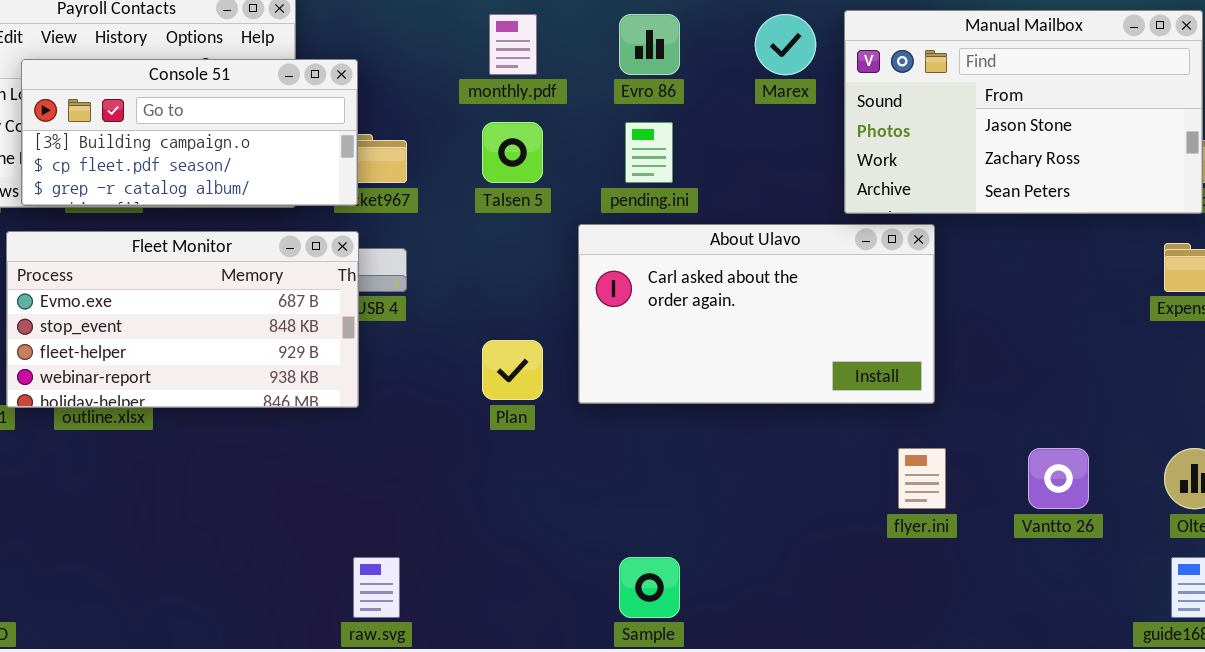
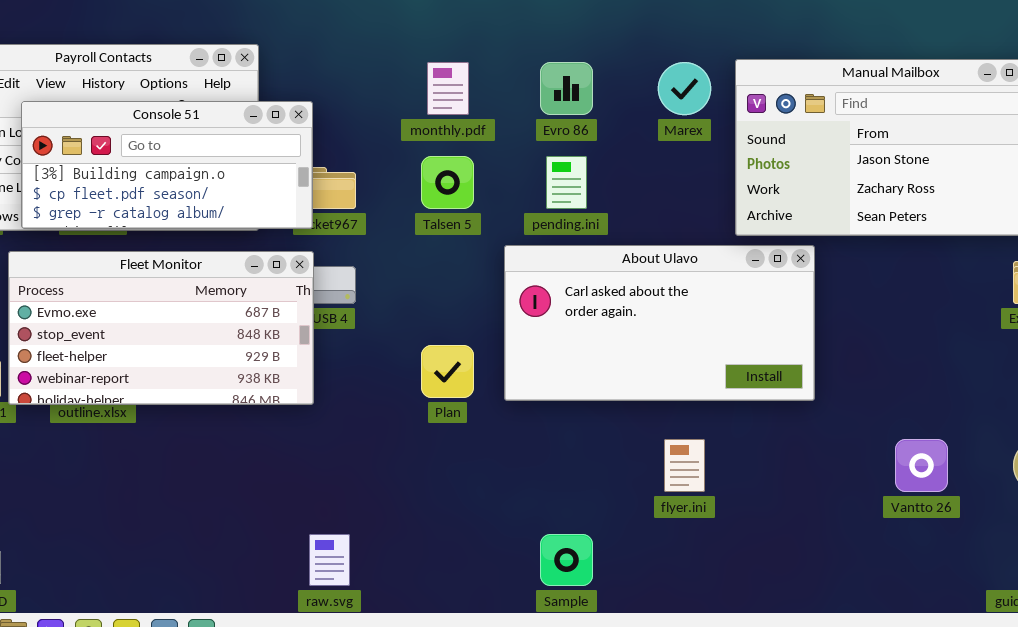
flyer.ini: [898,448,946,509] -> [664,439,705,492], moved

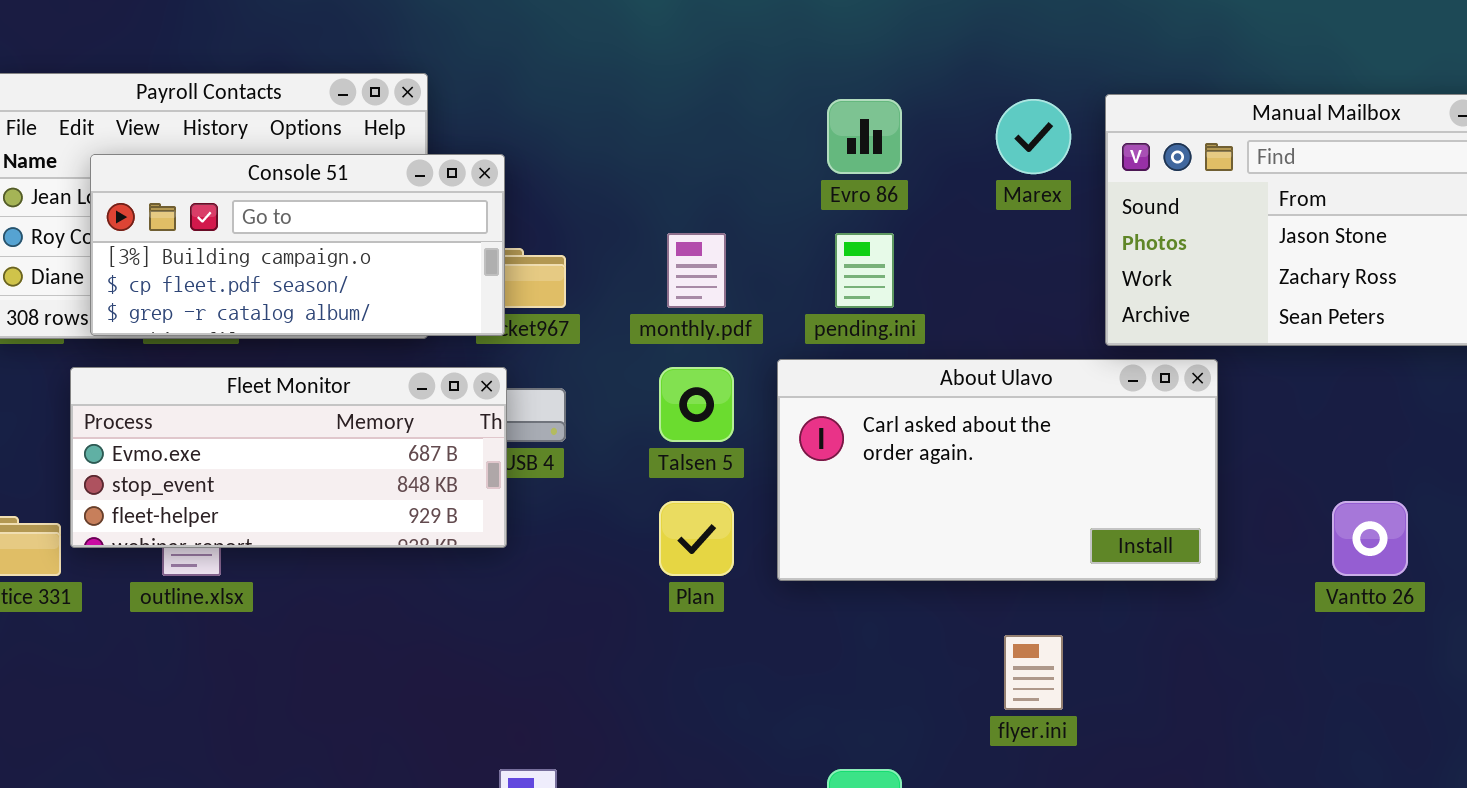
monthly.pdf: [427,62,469,115] -> [667,233,726,308], moved
Talsen 5: [421,156,474,209] -> [659,367,734,442], moved
Fleet Monitor: [8,251,314,405] -> [70,367,507,548], resized
Vantto 26: [895,439,948,492] -> [1332,501,1408,576], moved

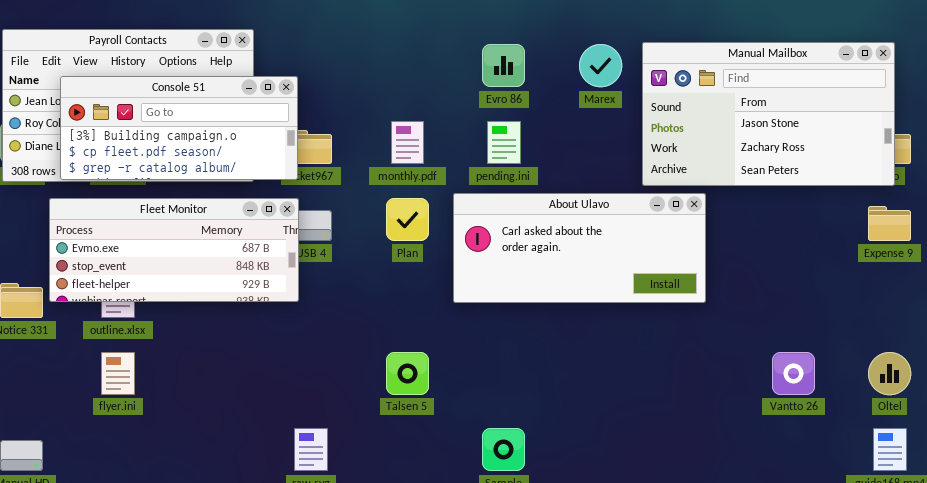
About Ulavo: [777,359,1218,581] -> [453,193,706,303], resized
Talsen 5: [659,367,734,442] -> [386,352,429,395], moved
Plan: [659,501,734,576] -> [386,198,429,241], moved
Vantto 26: [1332,501,1408,576] -> [772,352,815,395], moved
flyer.ini: [1004,635,1063,710] -> [101,352,135,395], moved

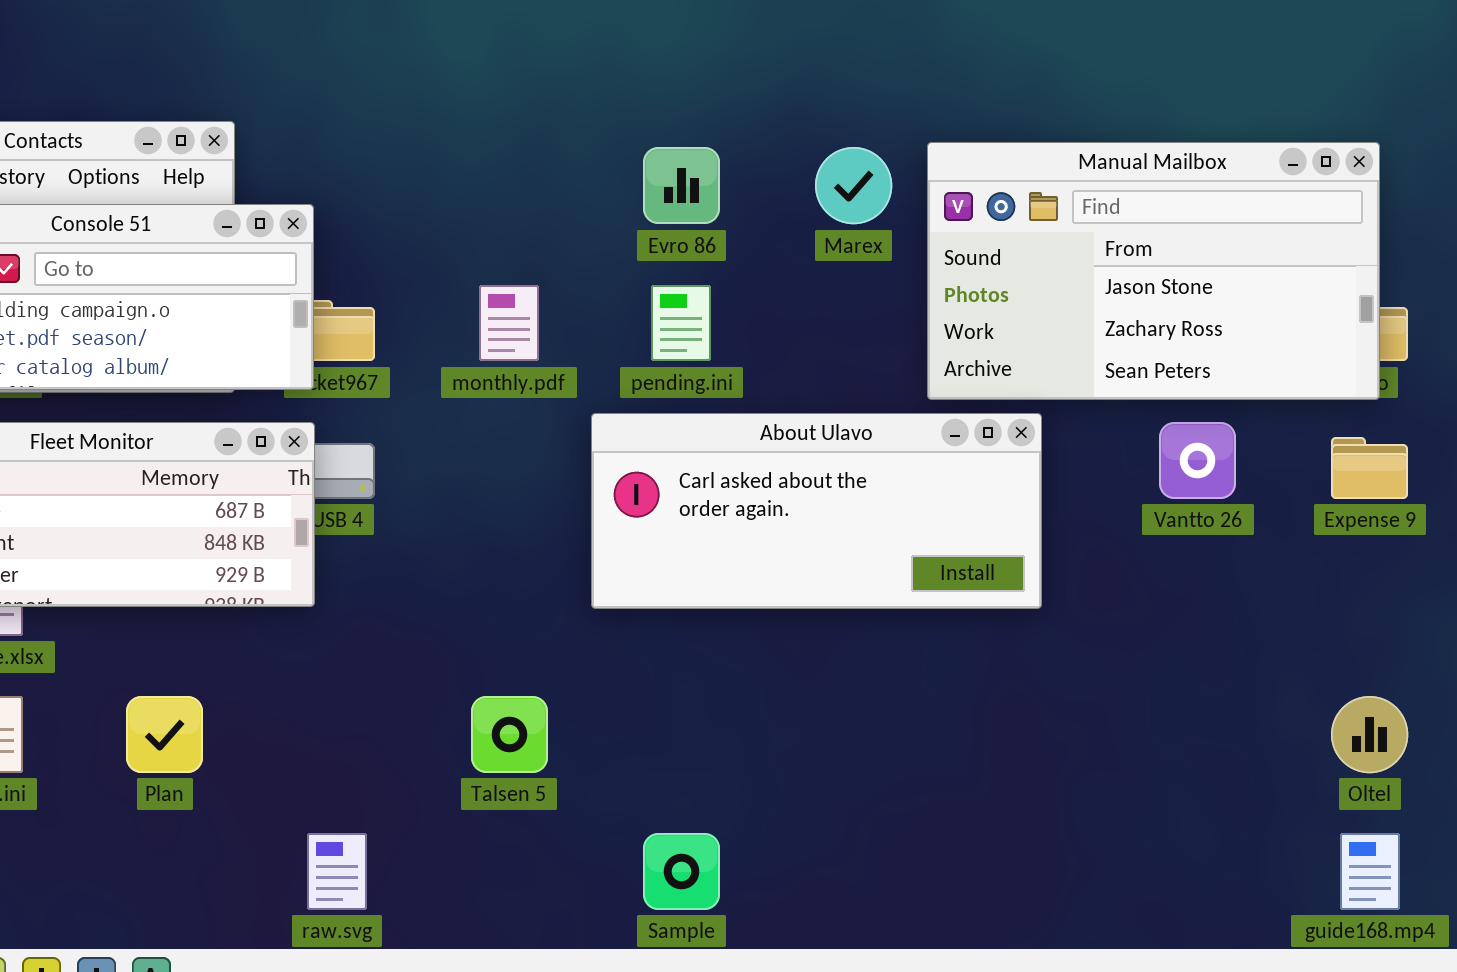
Plan: [386,198,429,241] -> [126,696,203,773], moved
Vantto 26: [772,352,815,395] -> [1159,422,1236,499], moved

